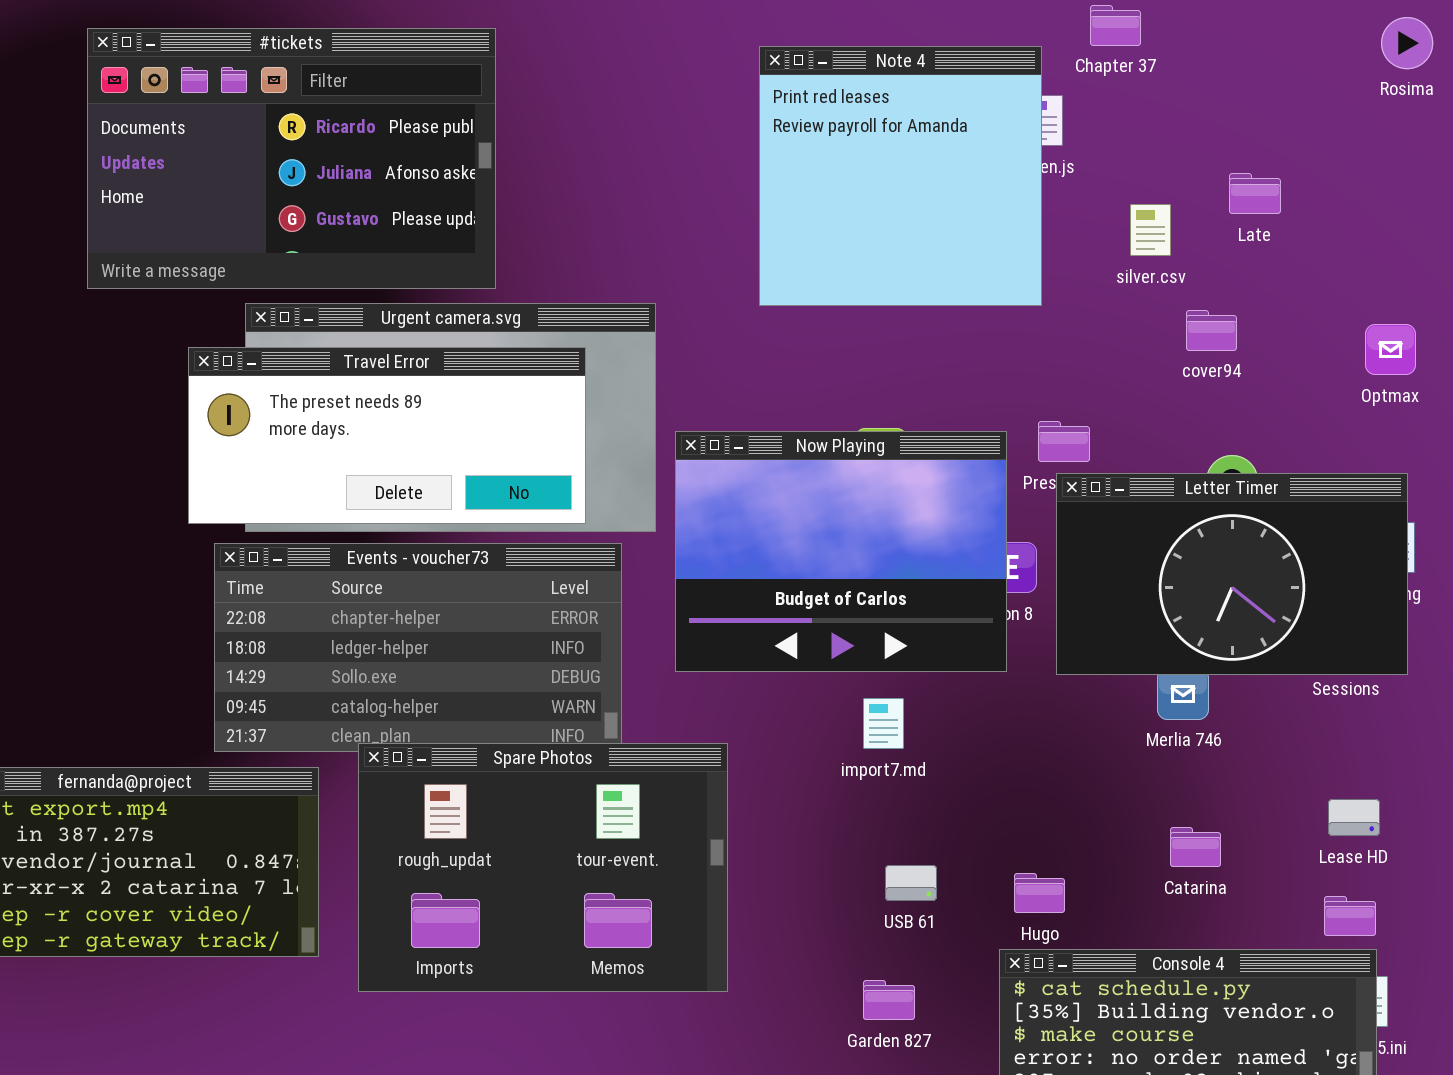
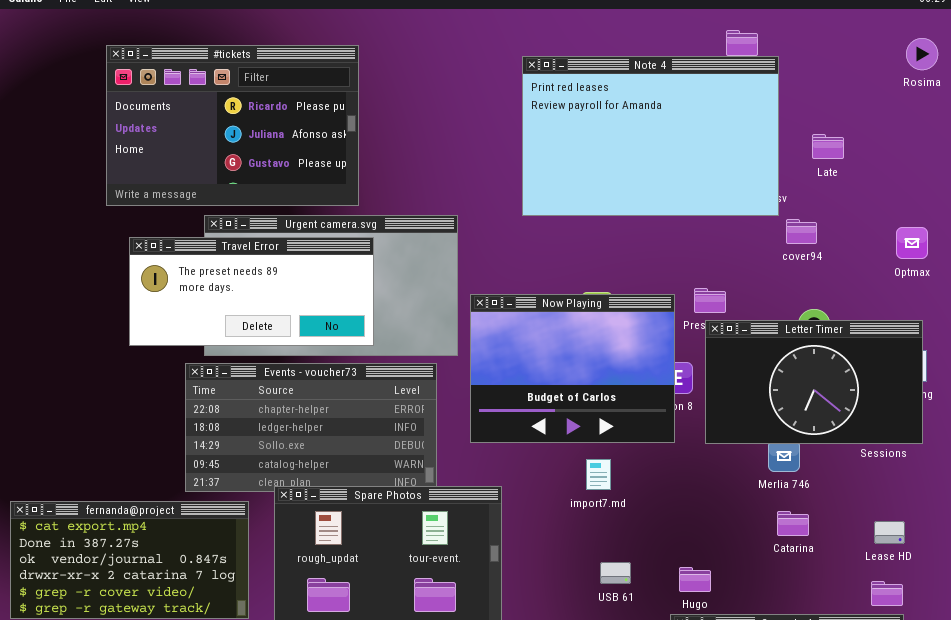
Note 4: [759,46,1042,306] -> [522,56,779,216], resized
Travel Error: [188,347,586,524] -> [129,237,374,346], moved
Catarina: [1170,827,1221,867] -> [777,511,809,536], moved

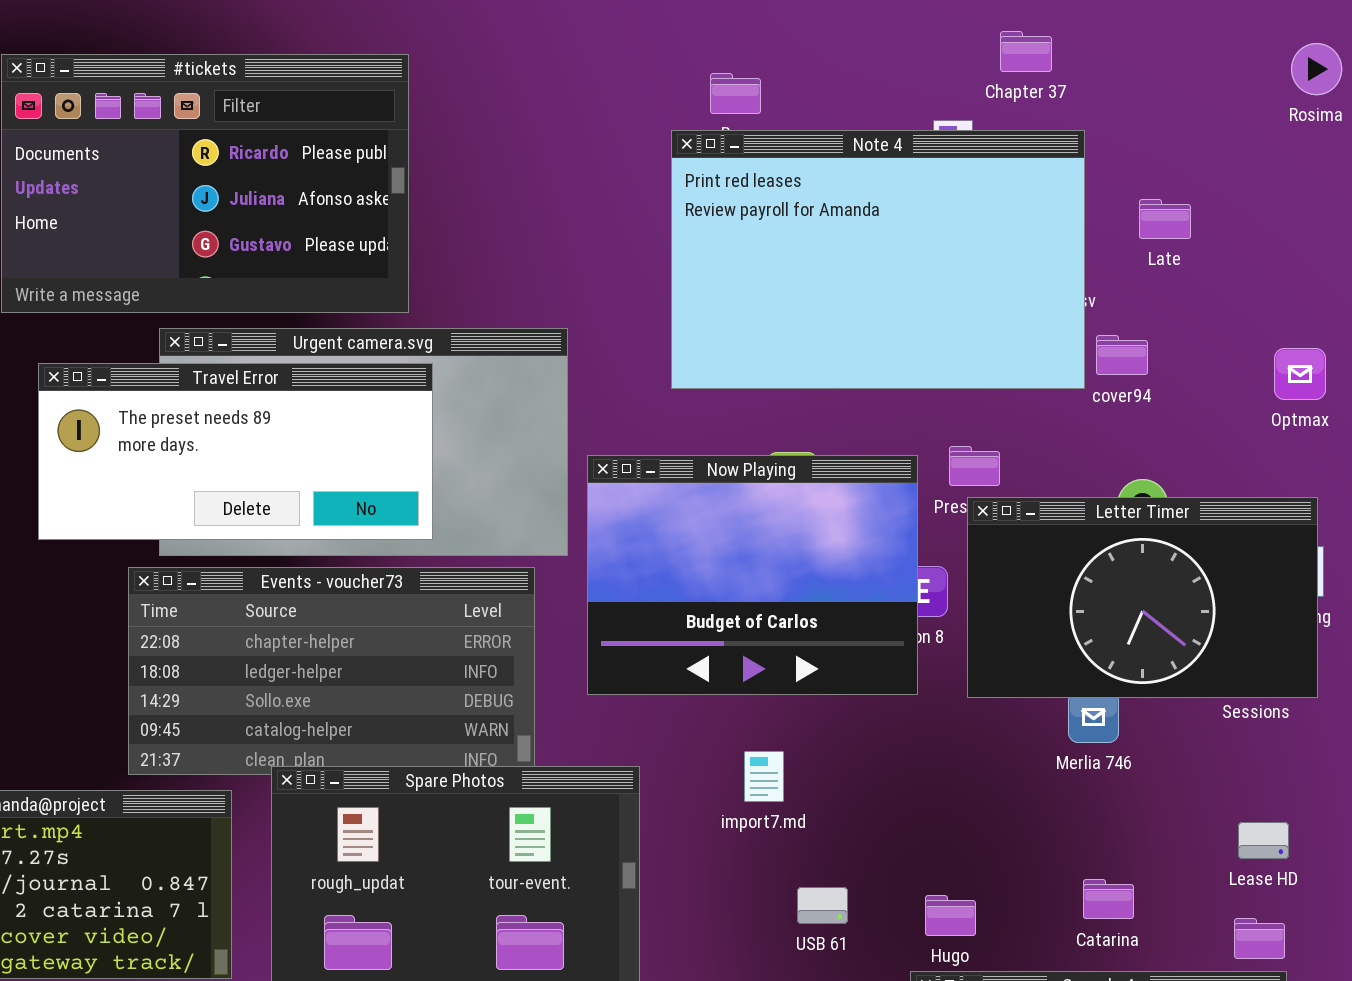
Note 4: [522,56,779,216] -> [671,130,1085,389], moved
import7.md: [586,459,611,490] -> [744,751,784,802], moved
Catarina: [777,511,809,536] -> [1083,879,1134,919], moved

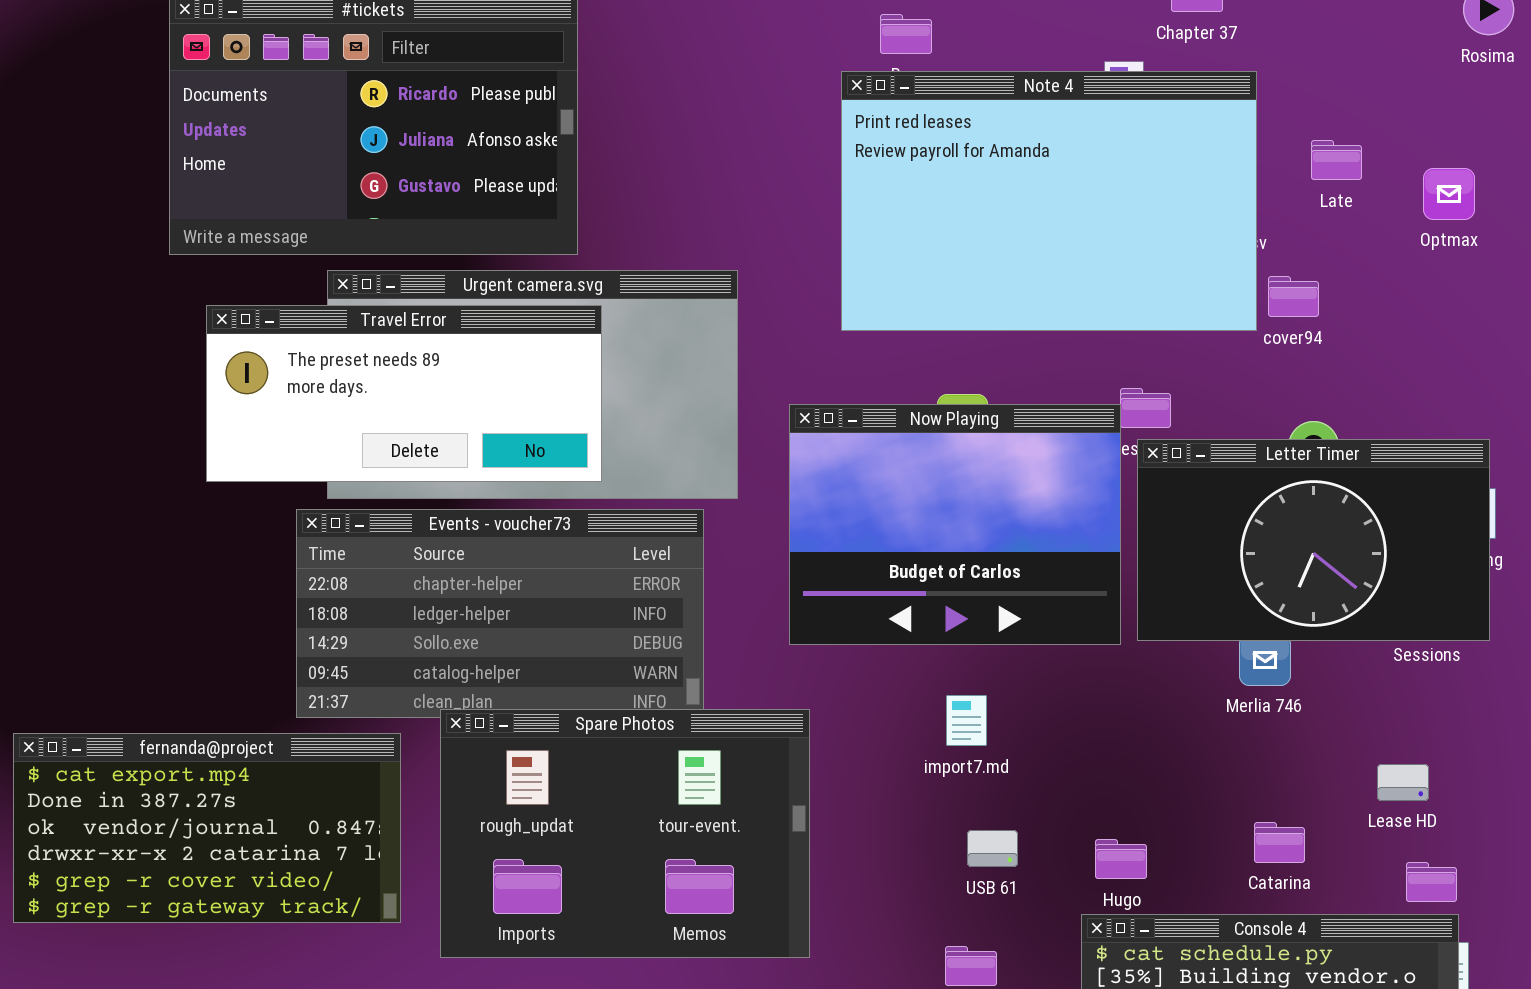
Optmax: [1274,348,1326,400] -> [1423,168,1475,220], moved
Now Playing: [587,455,918,695] -> [789,404,1121,645], moved
import7.md: [744,751,784,802] -> [946,695,987,746], moved
Lease HD: [1238,822,1289,859] -> [1377,764,1429,801], moved

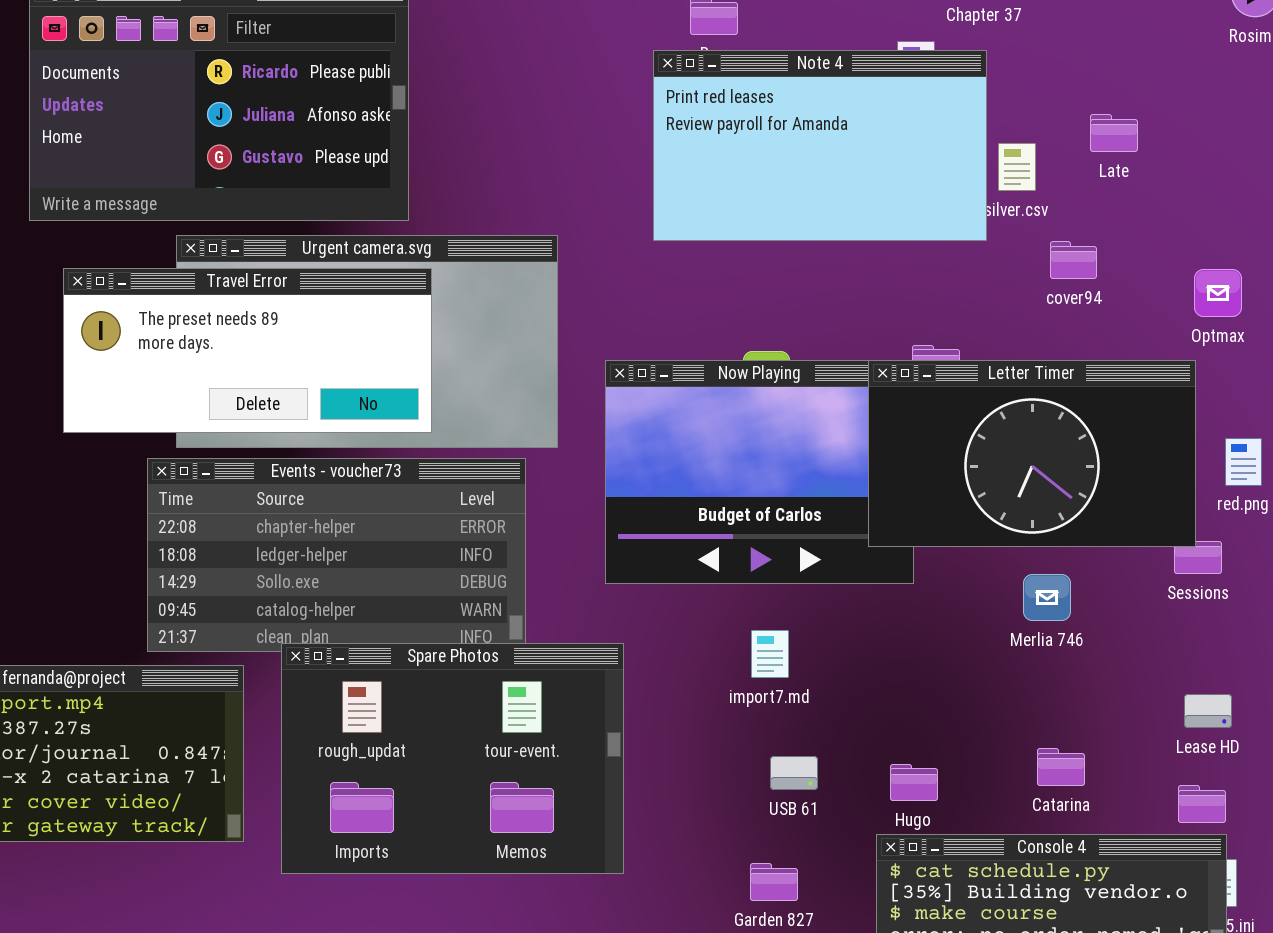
Note 4: [841,71,1257,331] -> [653,50,987,241], resized
Optmax: [1423,168,1475,220] -> [1194,269,1242,317], moved
Letter Timer: [1137,439,1490,641] -> [868,360,1196,547], moved
Lease HD: [1377,764,1429,801] -> [1184,694,1232,728], moved

